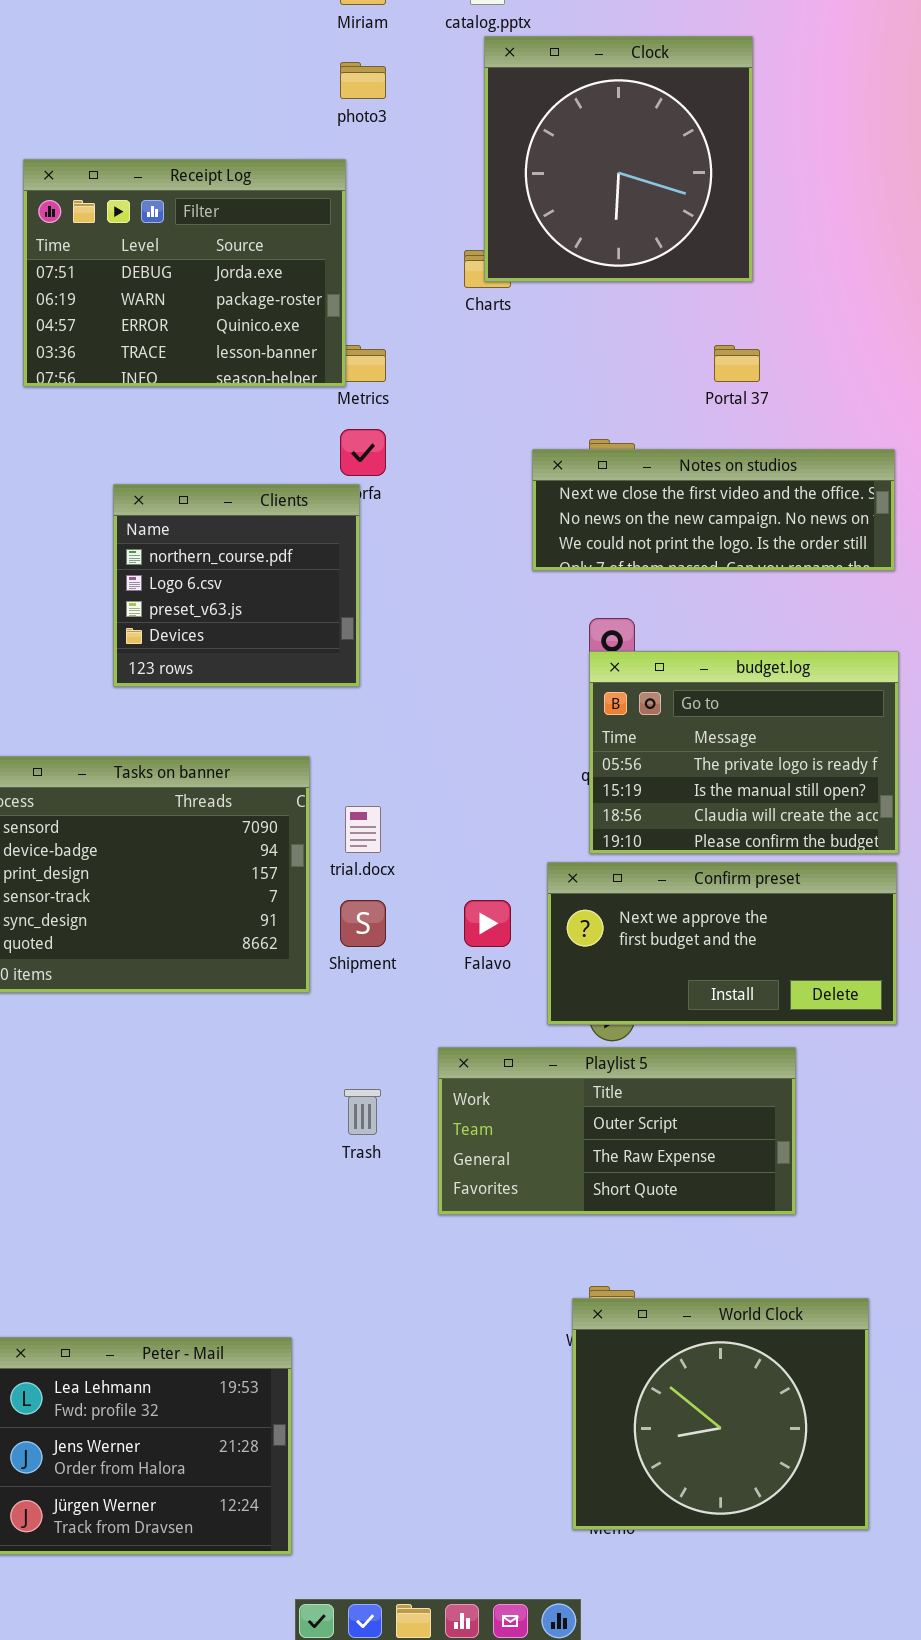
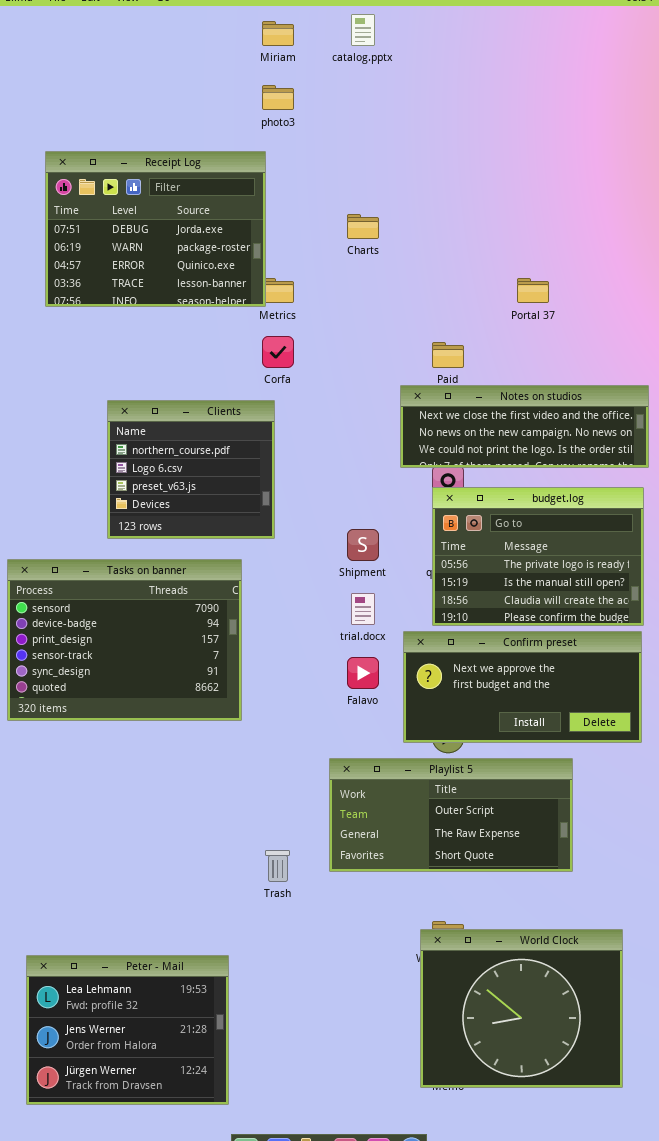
Clock: [484,36,753,282] -> none, closed
Notes on studios: [532,449,895,571] -> [400,385,649,468], moved
Clients: [113,484,360,687] -> [107,400,275,539], moved
trial.docx: [345,806,381,853] -> [351,593,375,625], moved
Shipment: [340,900,386,947] -> [347,529,379,561], moved
Trash: [344,1089,381,1135] -> [265,850,290,882], moved

